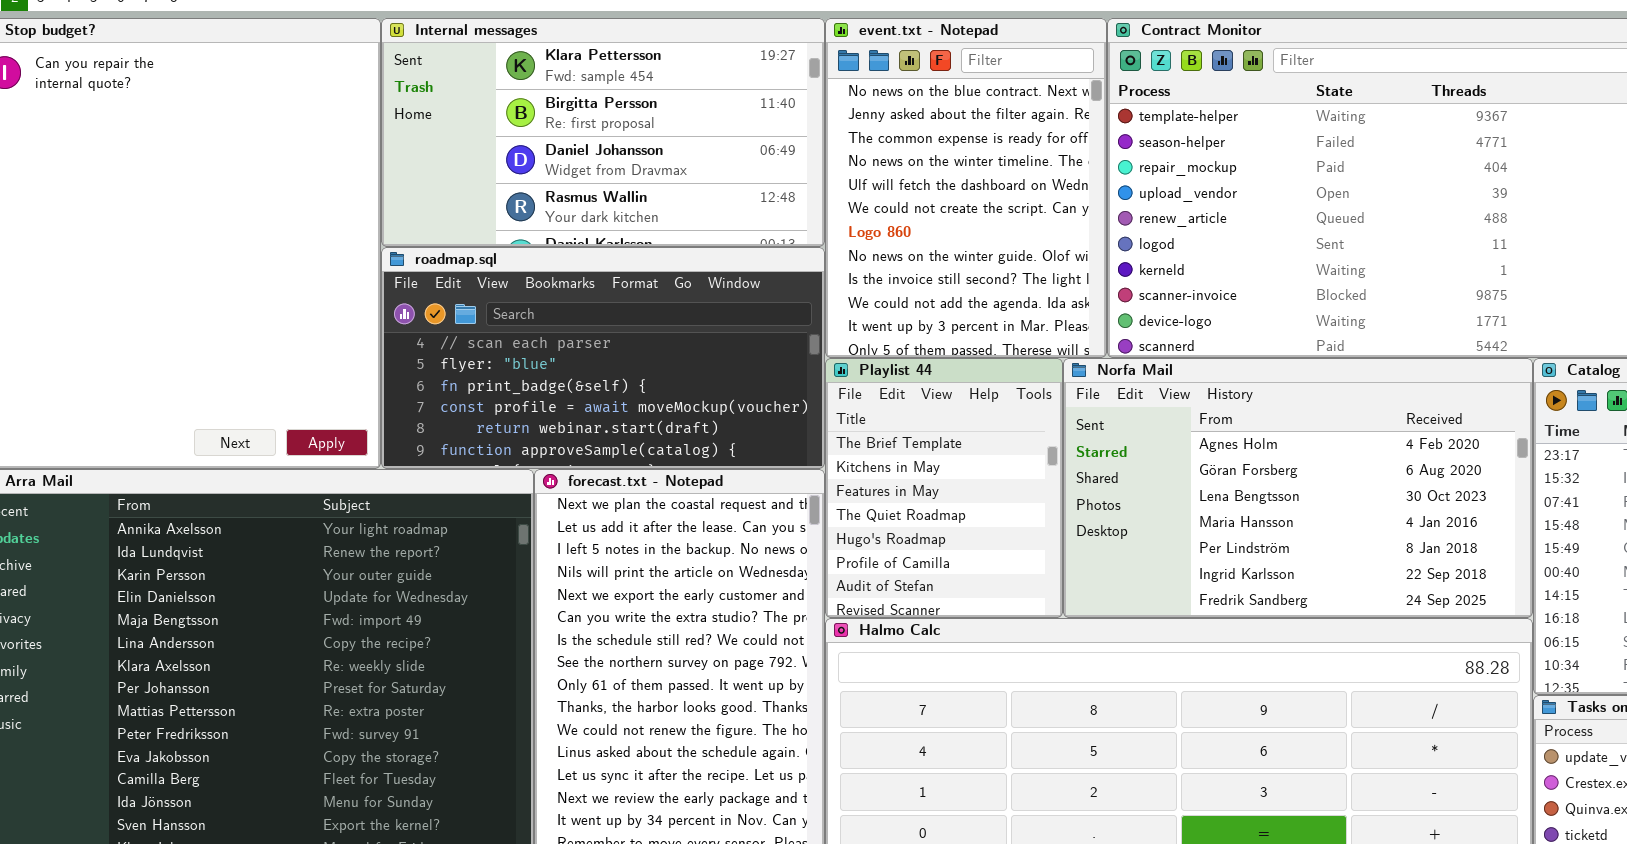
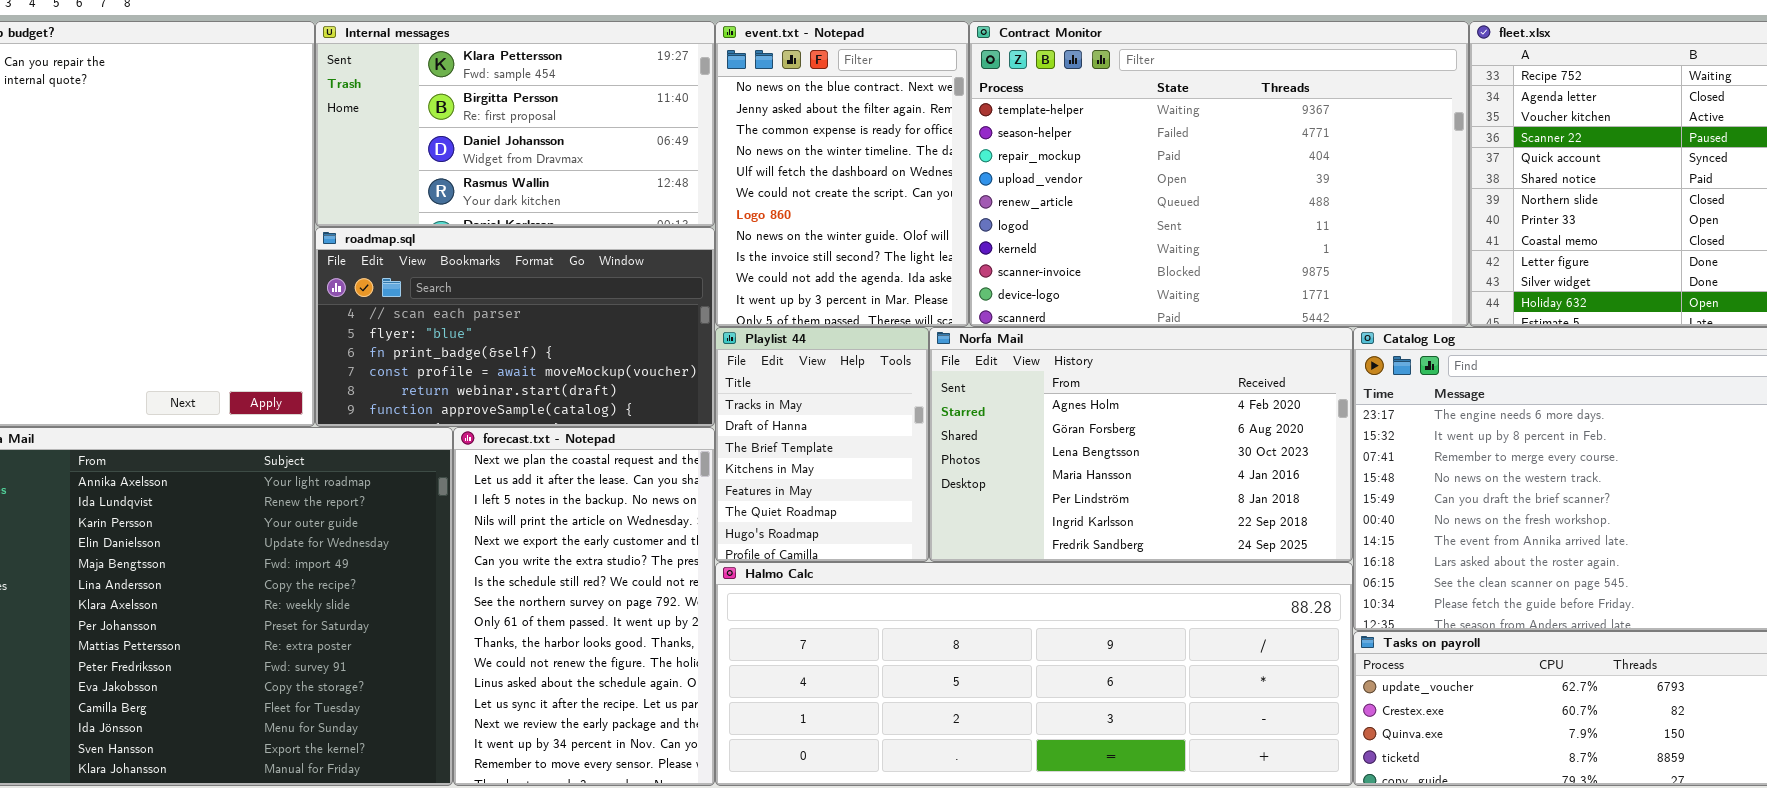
Playlist 44: [825,358,1063,618] -> [715,327,929,562], scrolled up 2 rows

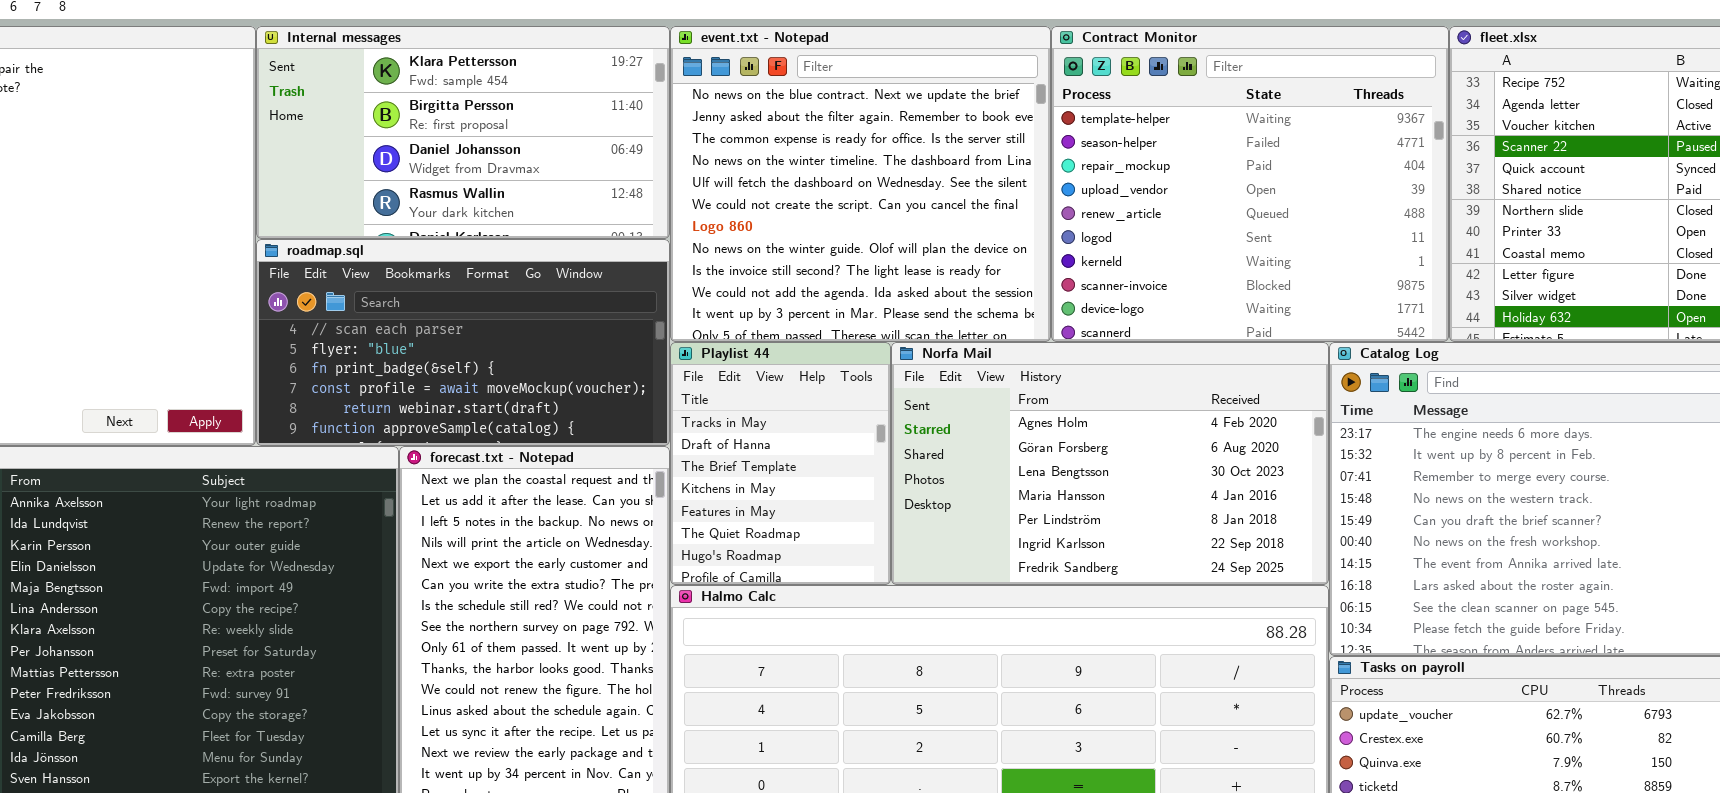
event.txt - Notepad: [715,21,969,327] -> [670,26,1051,342], resized
Contract Monitor: [969,21,1469,327] -> [1051,26,1449,342], resized

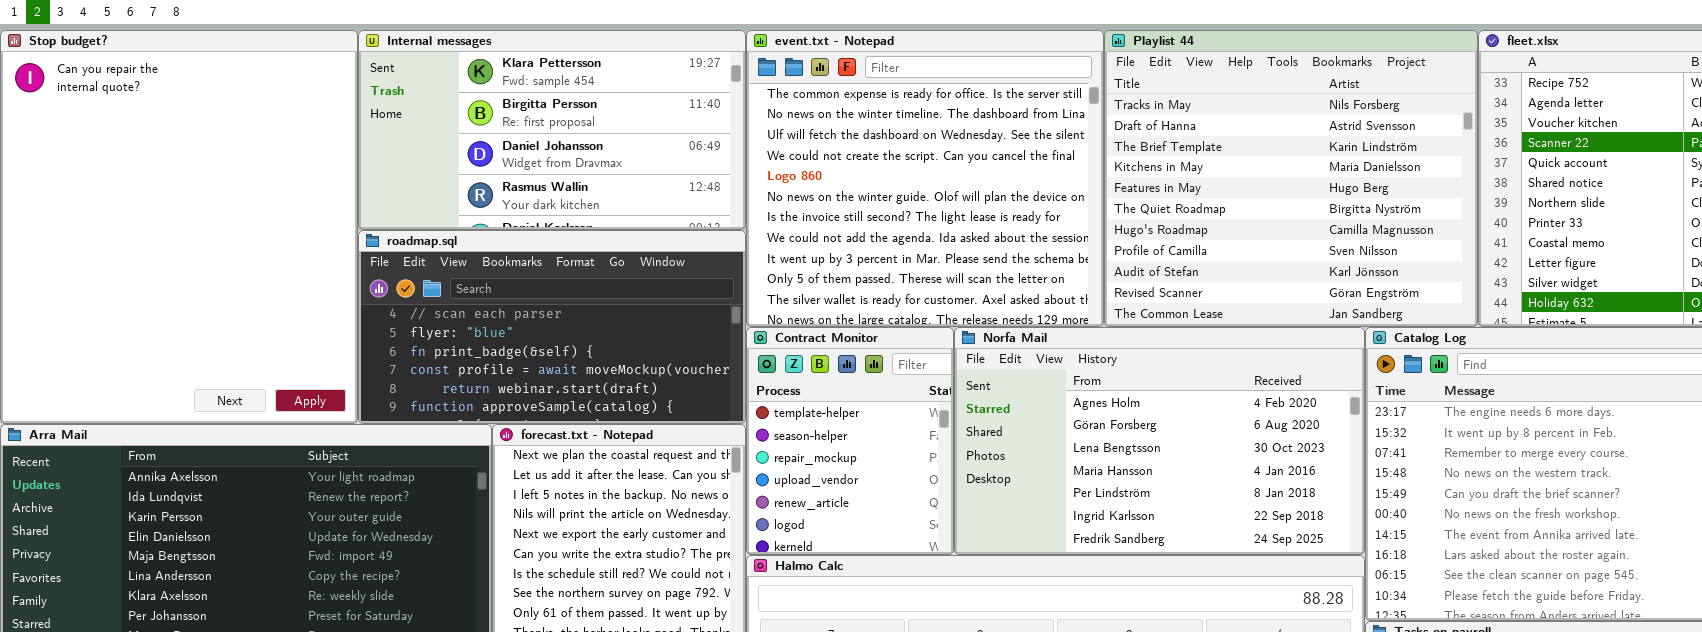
event.txt - Notepad: [670,26,1051,342] -> [746,30,1104,327], scrolled down 2 rows
Contract Monitor: [1051,26,1449,342] -> [746,327,954,555], moved, resized
Playlist 44: [670,342,891,585] -> [1104,30,1478,327], moved, resized

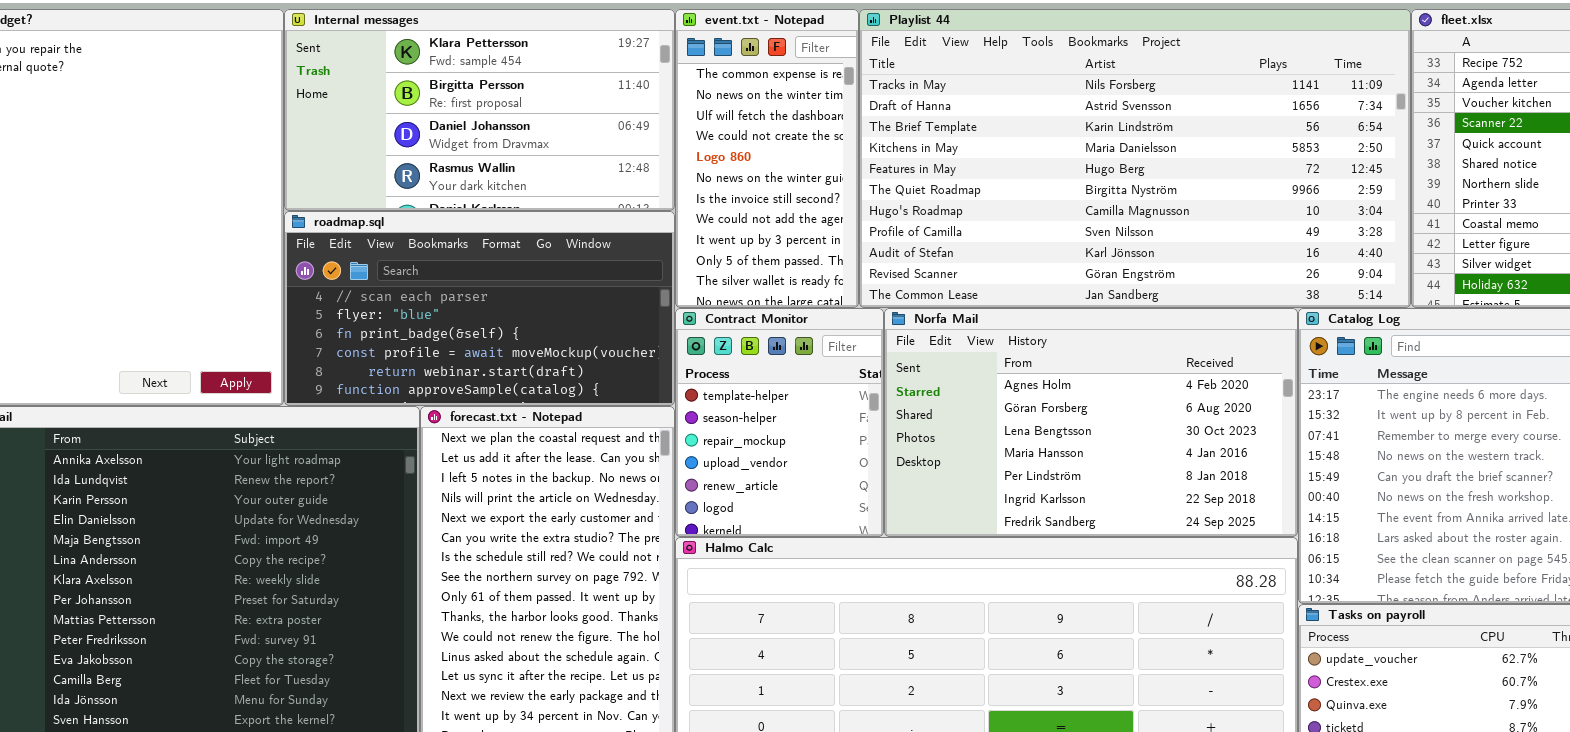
event.txt - Notepad: [746,30,1104,327] -> [675,9,859,308], resized
Playlist 44: [1104,30,1478,327] -> [859,9,1411,308], resized

